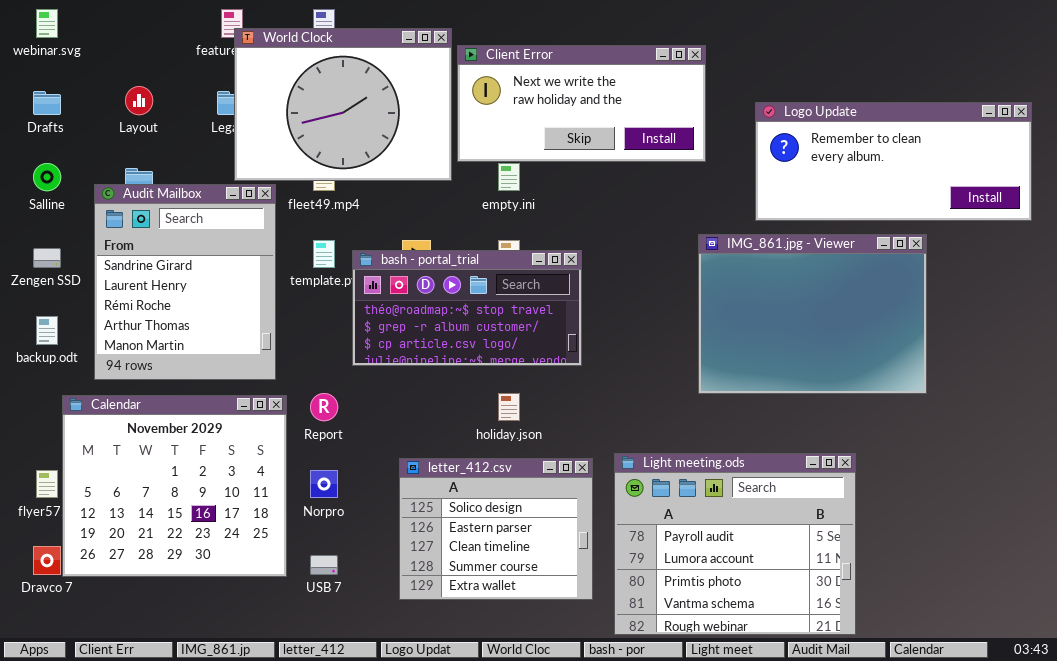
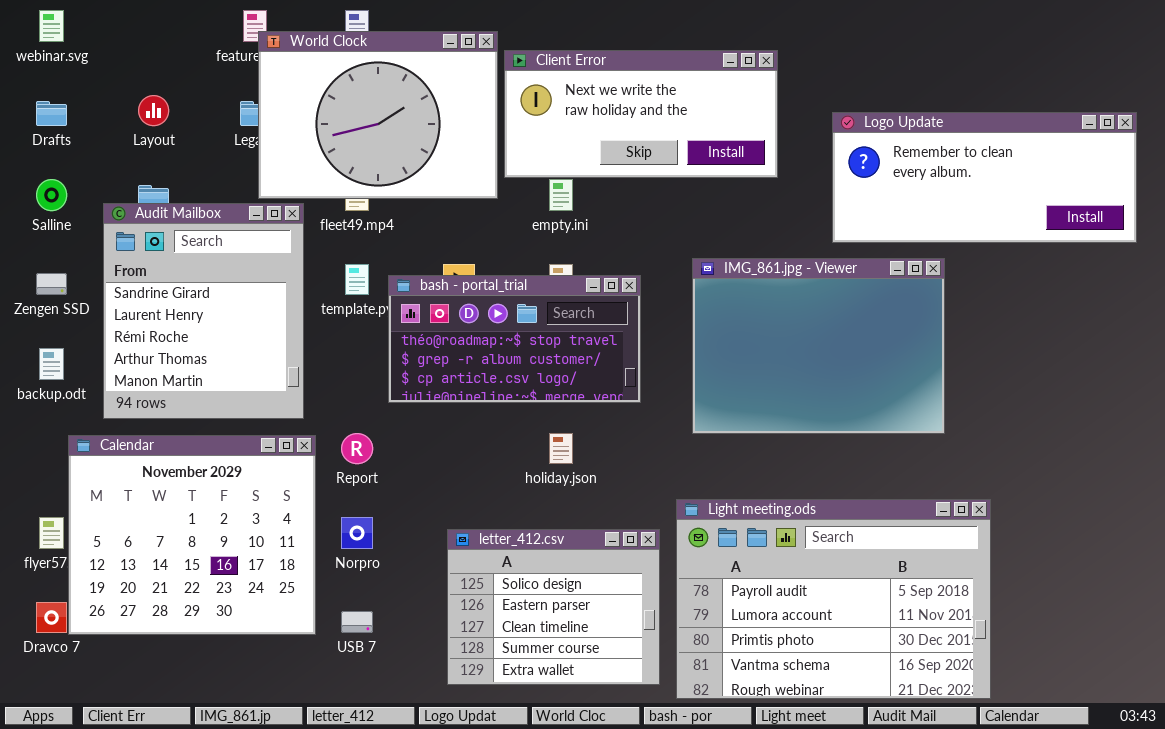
IMG_861.jpg - Viewer: [698,234,927,394] -> [692,258,945,434], moved
Light meeting.ods: [614,453,856,635] -> [676,499,991,699], resized
letter_412.csv: [399,458,593,600] -> [447,529,660,685], moved

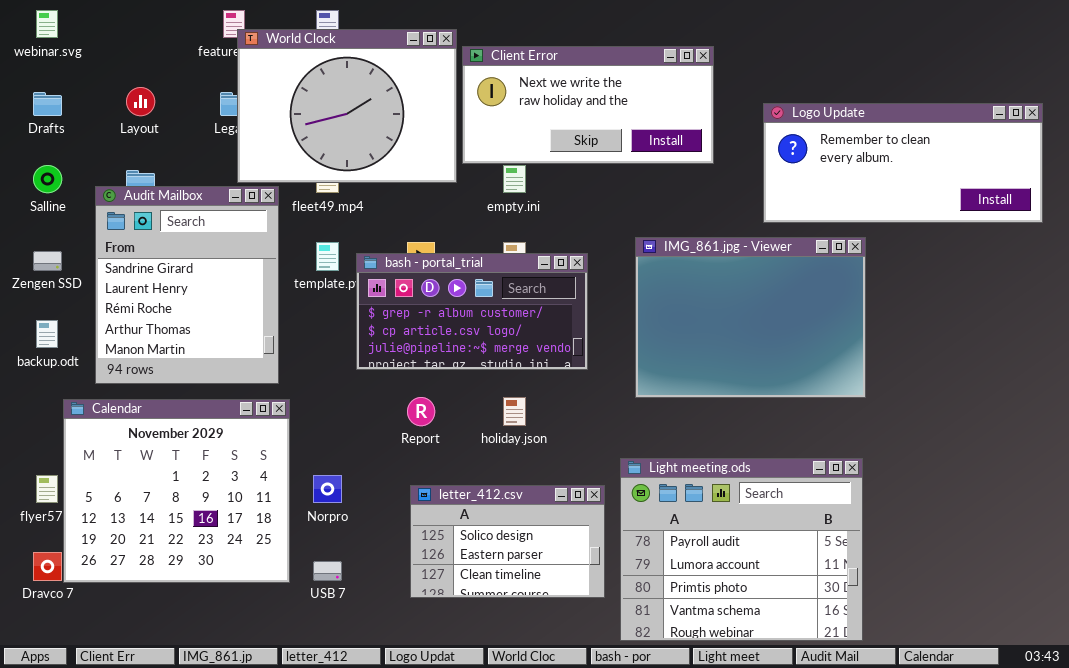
bash - portal_trial: [388,275,641,403] -> [356,253,588,370], scrolled down 1 row
Report: [341,433,373,464] -> [407,397,435,426], moved
Light meeting.ods: [676,499,991,699] -> [620,458,863,641], resized
letter_412.csv: [447,529,660,685] -> [410,485,605,598], resized

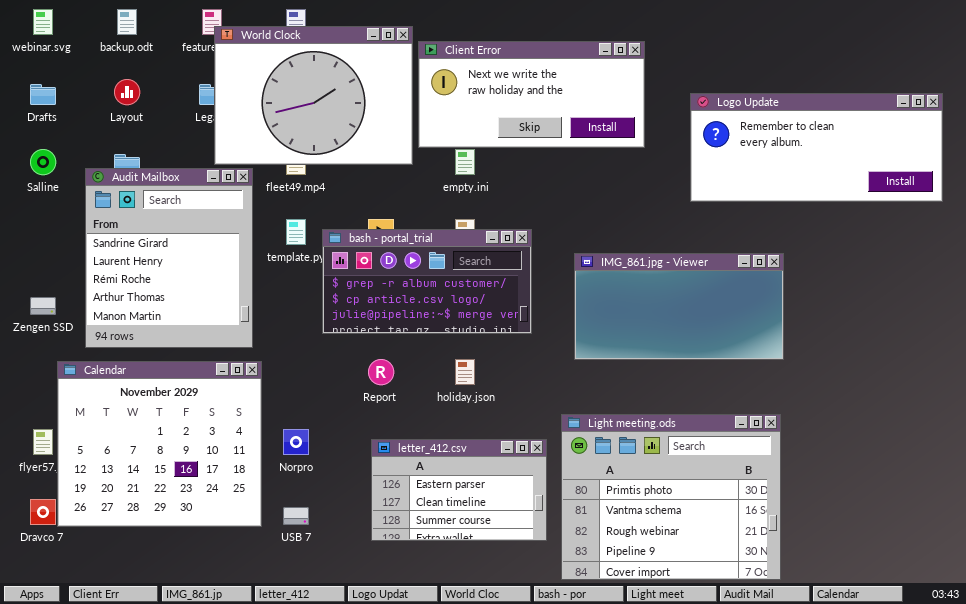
IMG_861.jpg - Viewer: [635,237,866,398] -> [574,253,784,360], resized
Zengen SSD: [33,251,62,271] -> [30,297,56,315], moved
backup.odt: [36,320,58,348] -> [117,9,137,35], moved
Light meeting.ods: [620,458,863,641] -> [561,414,781,580], scrolled down 2 rows
letter_412.csv: [410,485,605,598] -> [371,439,547,541], scrolled down 1 row

